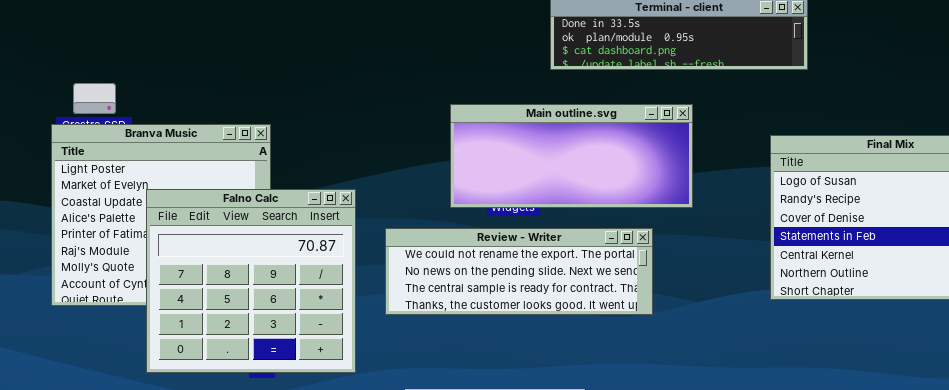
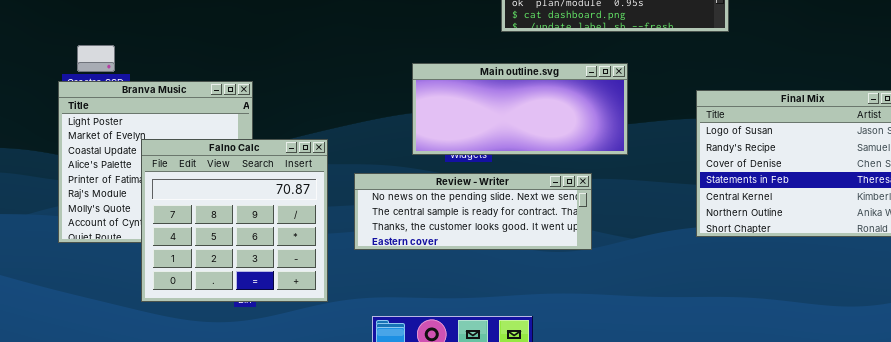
Review - Writer: [385,228,653,315] -> [354,173,592,250], scrolled down 1 row

